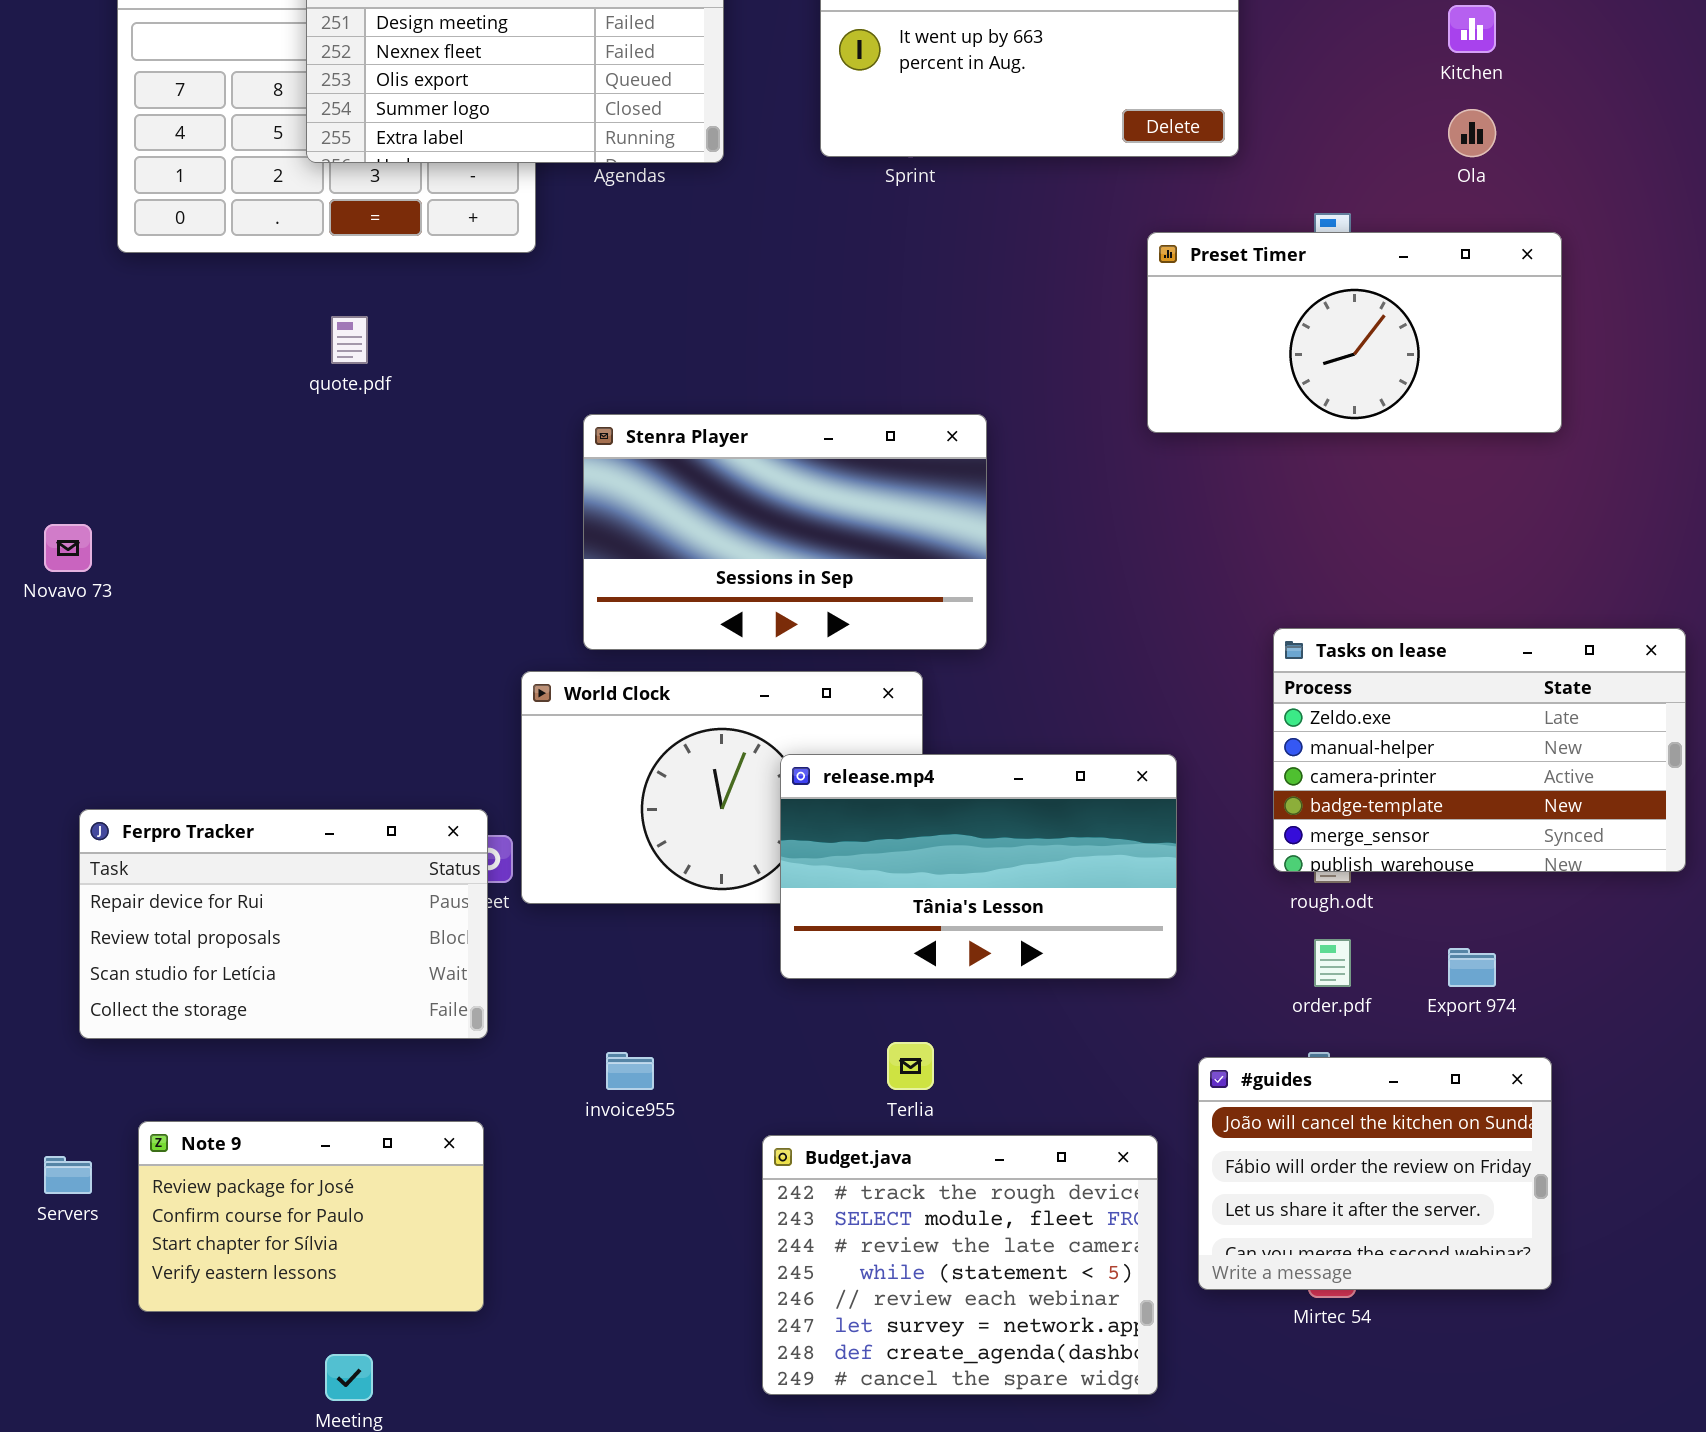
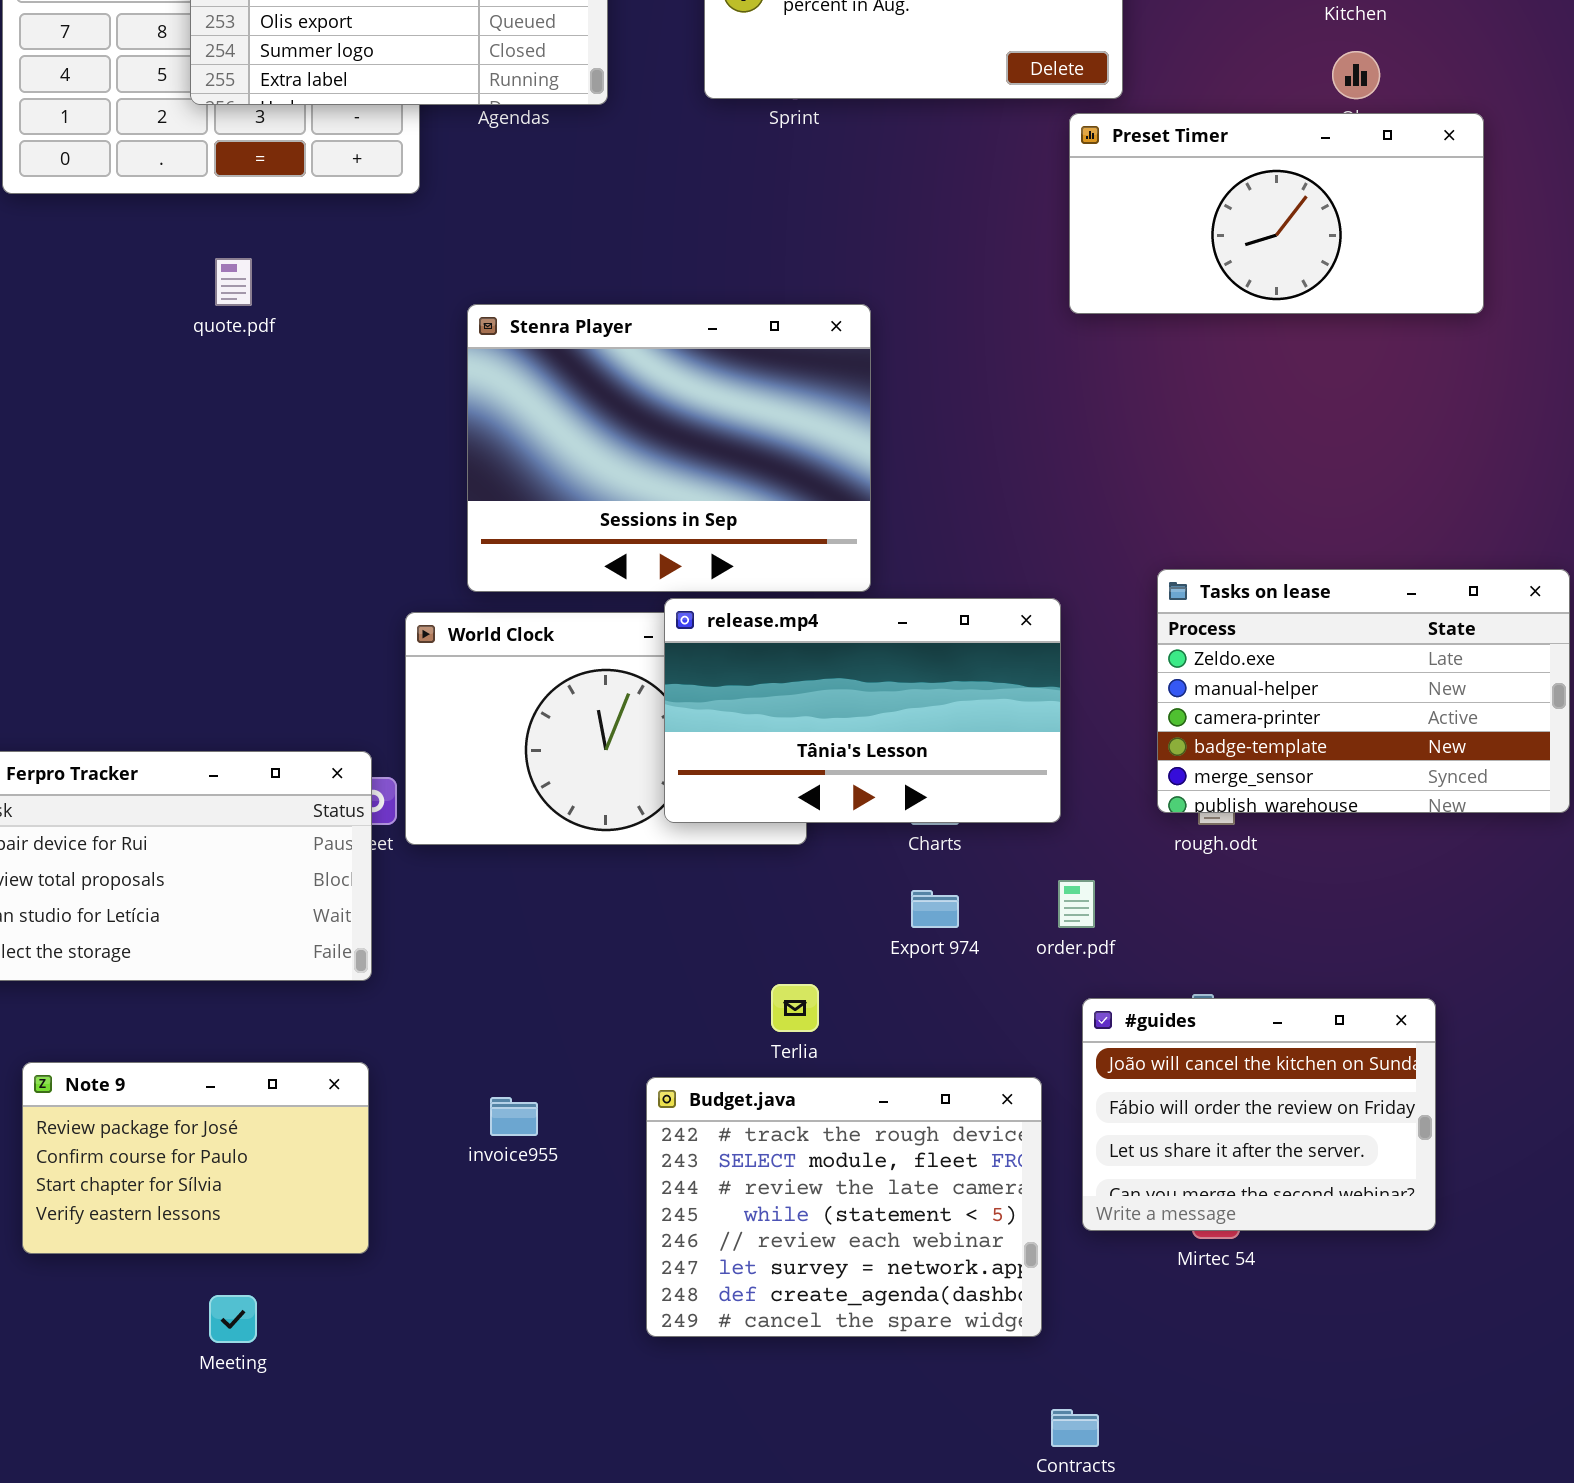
Preset Timer: [1147,232,1562,433] -> [1069,113,1484,314], moved
Stenra Player: [583,414,987,650] -> [467,304,871,592], resized
release.mp4: [780,754,1177,979] -> [664,598,1061,823], moved
order.pdf: [1314,939,1351,987] -> [1058,880,1095,928], moved
Export 974: [1448,948,1496,987] -> [911,890,959,928], moved
invoice955: [606,1052,654,1090] -> [490,1097,538,1136], moved

